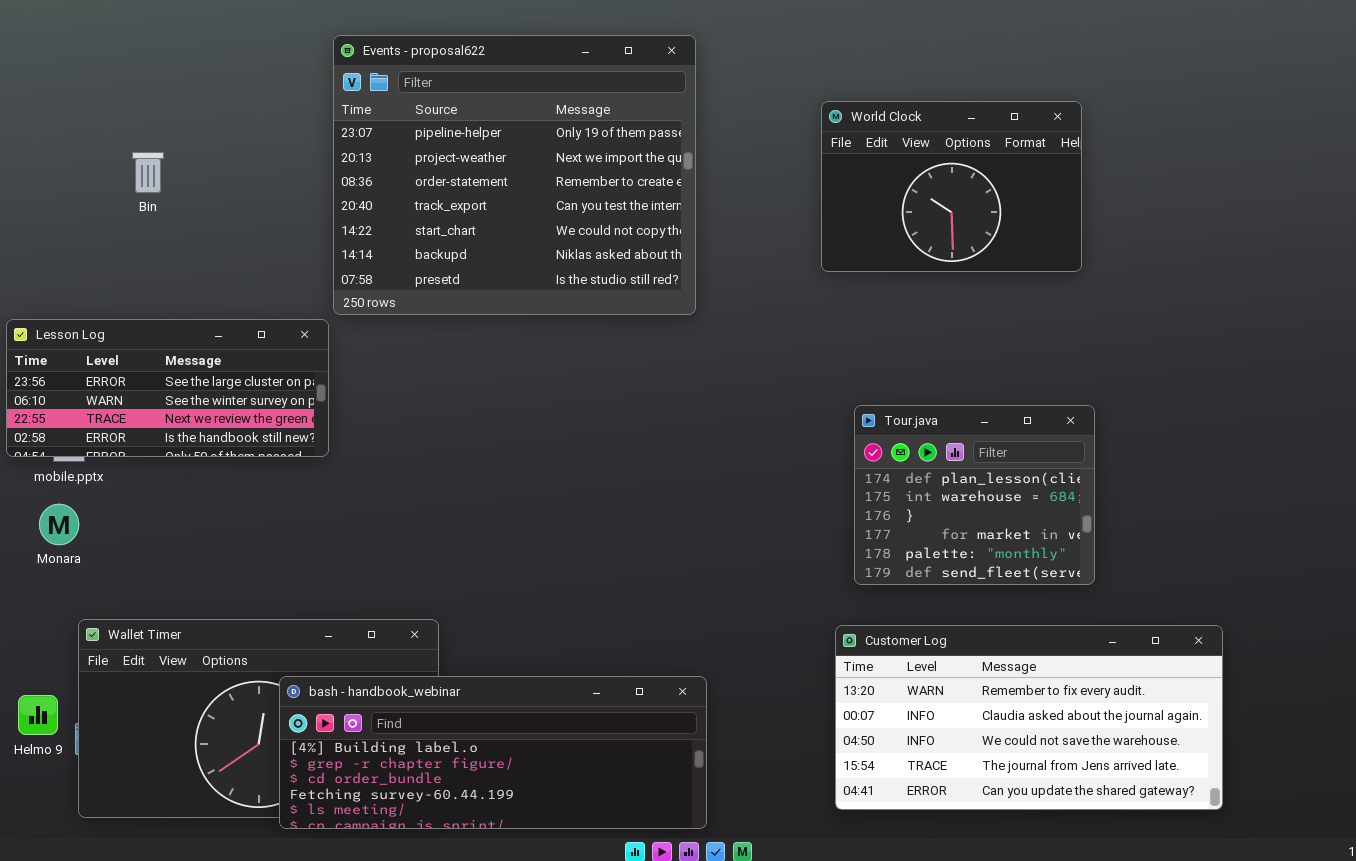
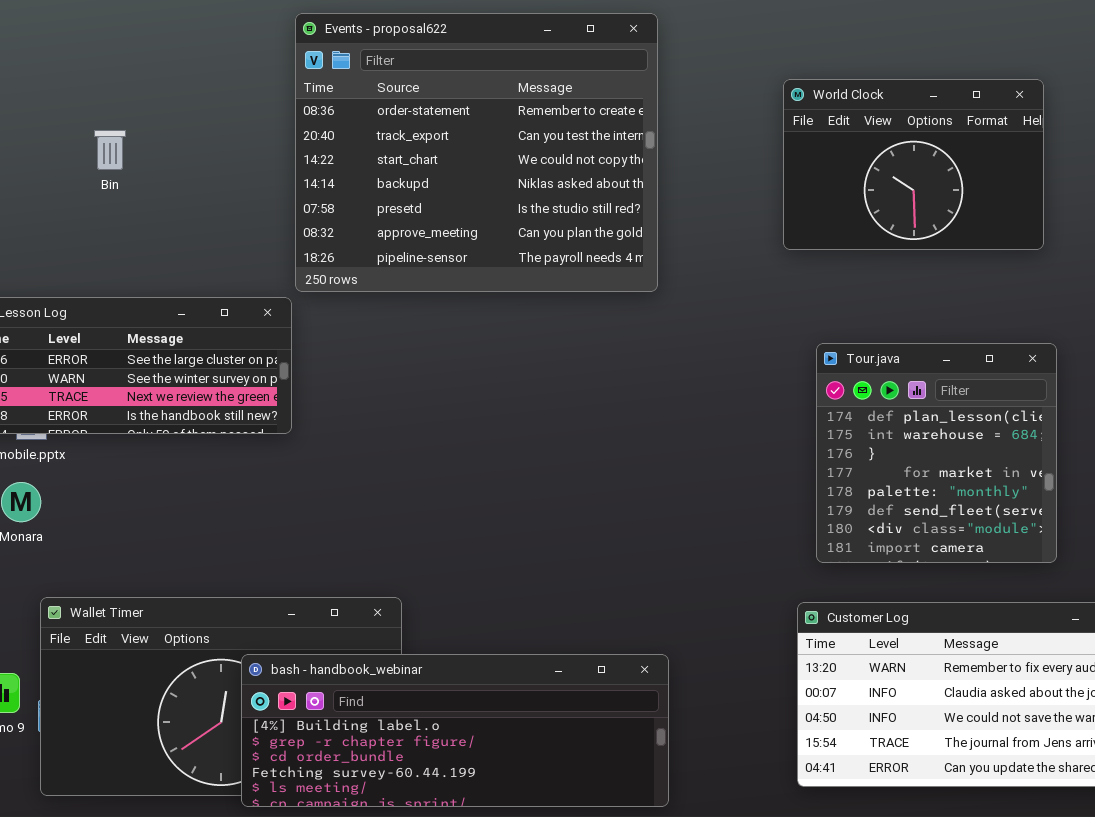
Events - proposal622: [333,35,696,315] -> [295,13,658,292], scrolled down 2 rows
Tour.java: [854,405,1095,585] -> [816,343,1057,563], resized

